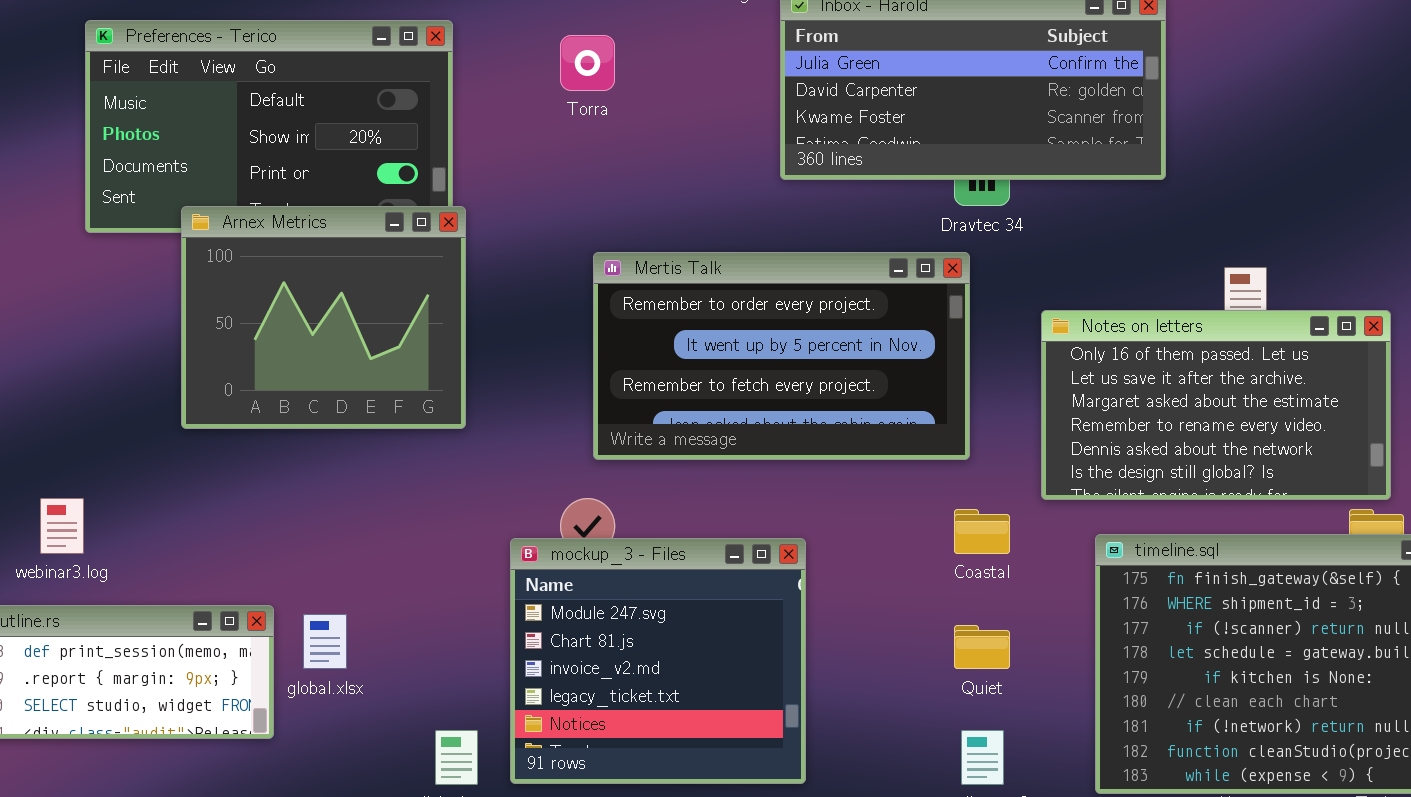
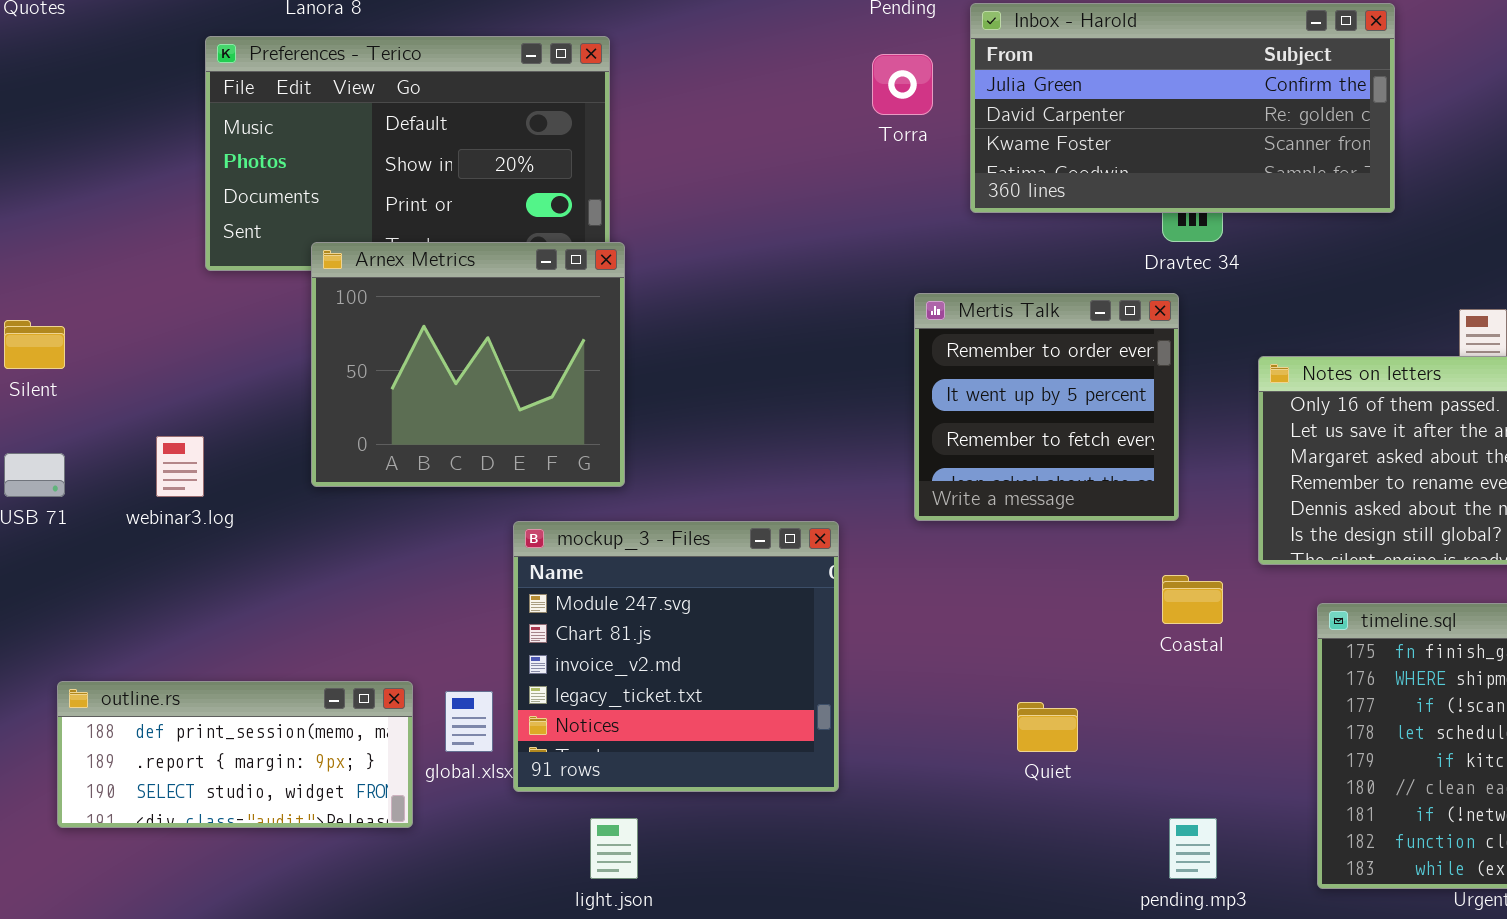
Torra: [560,35,615,91] -> [872,54,933,115], moved
Mertis Talk: [593,252,970,460] -> [914,293,1179,521], resized
webinar3.log: [40,498,84,554] -> [156,436,204,497], moved
mockup_3 - Files: [510,538,806,784] -> [513,521,839,792], moved
Quiet: [954,625,1010,669] -> [1017,702,1078,752], moved

